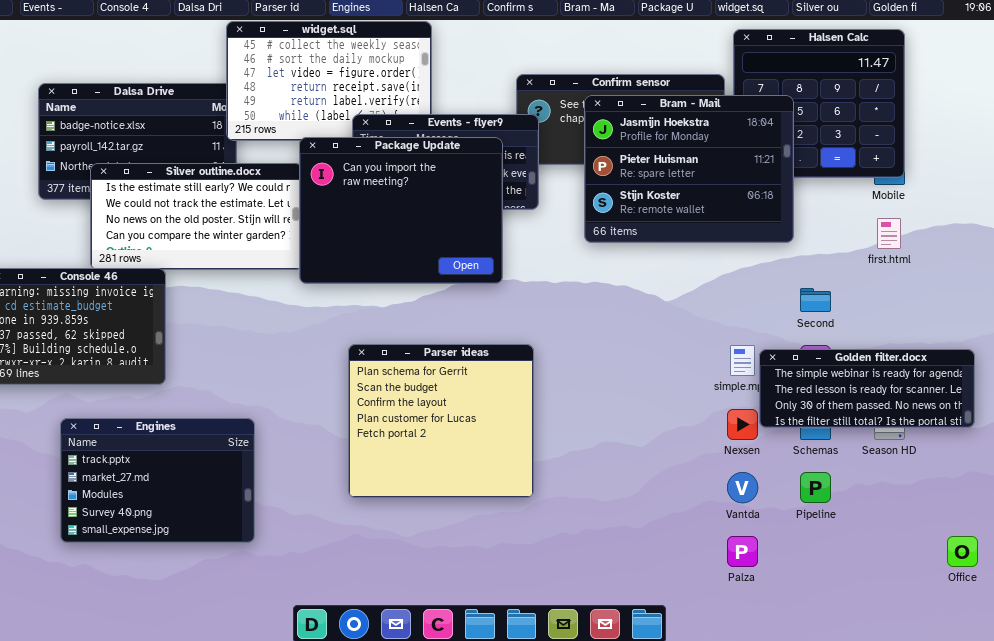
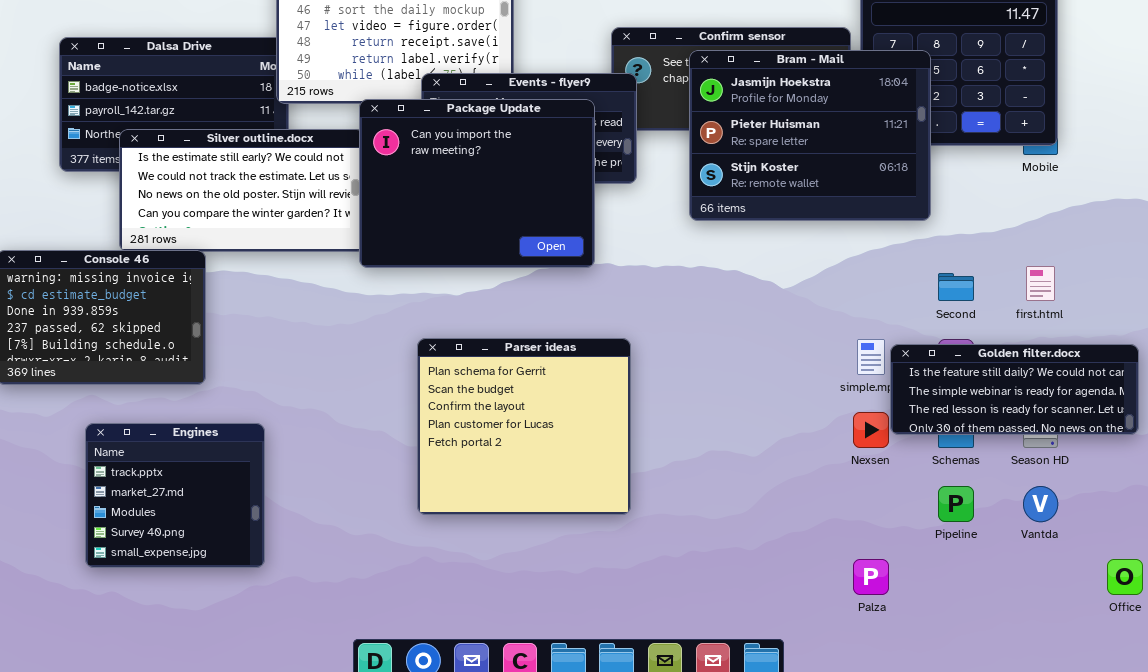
first.html: [877,218,901,249] -> [1026,266,1055,301], moved
Golden filter.docx: [759,349,975,428] -> [890,344,1139,435], scrolled up 1 row
Engines: [60,418,255,543] -> [85,423,265,568], resized
Vantda: [727,472,758,503] -> [1023,486,1058,522], moved

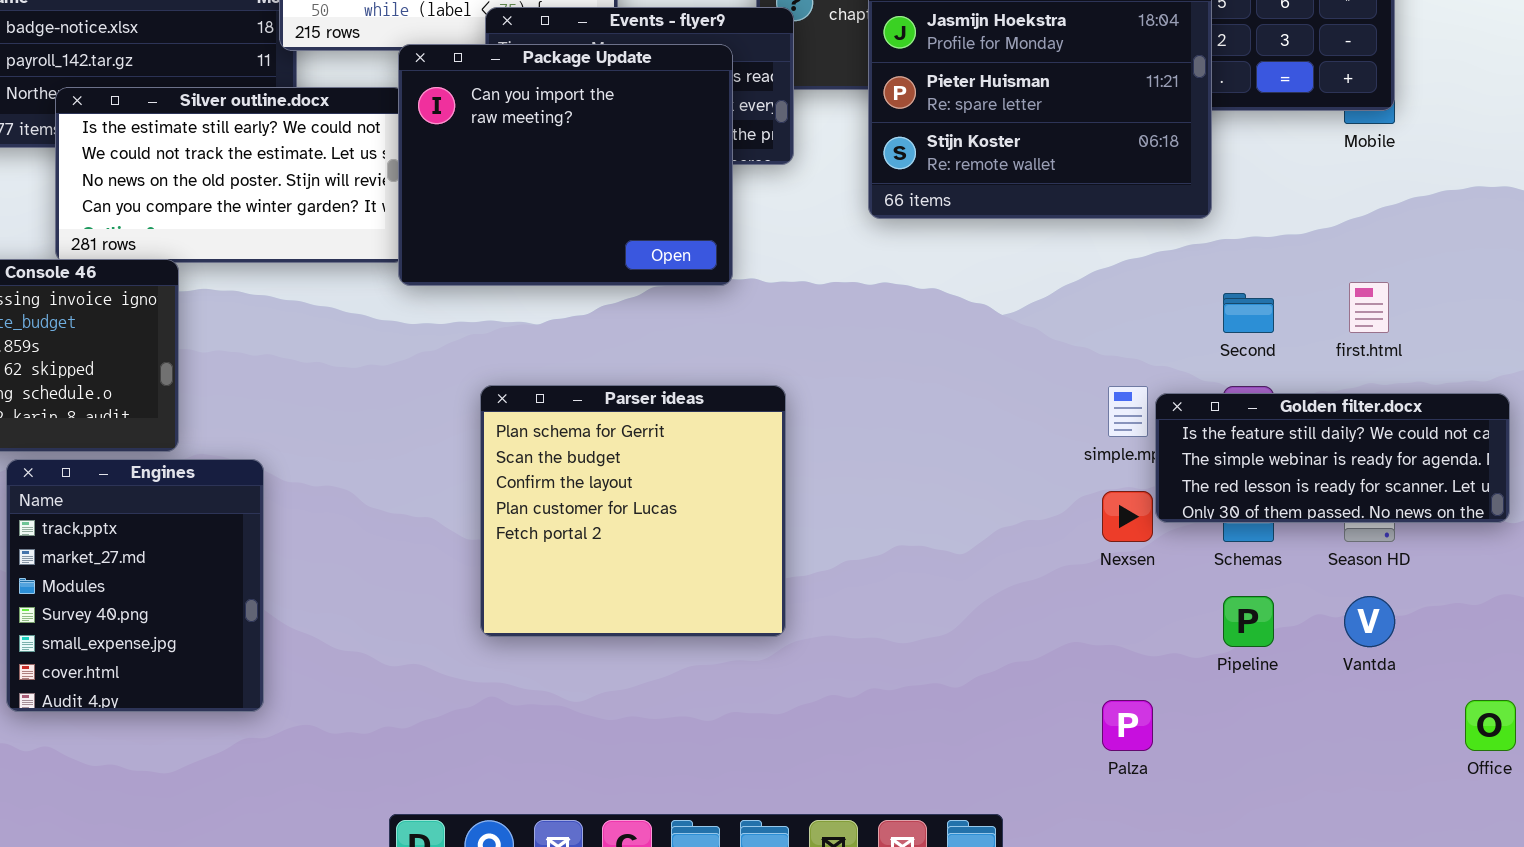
Engines: [85,423,265,568] -> [6,459,264,712], resized

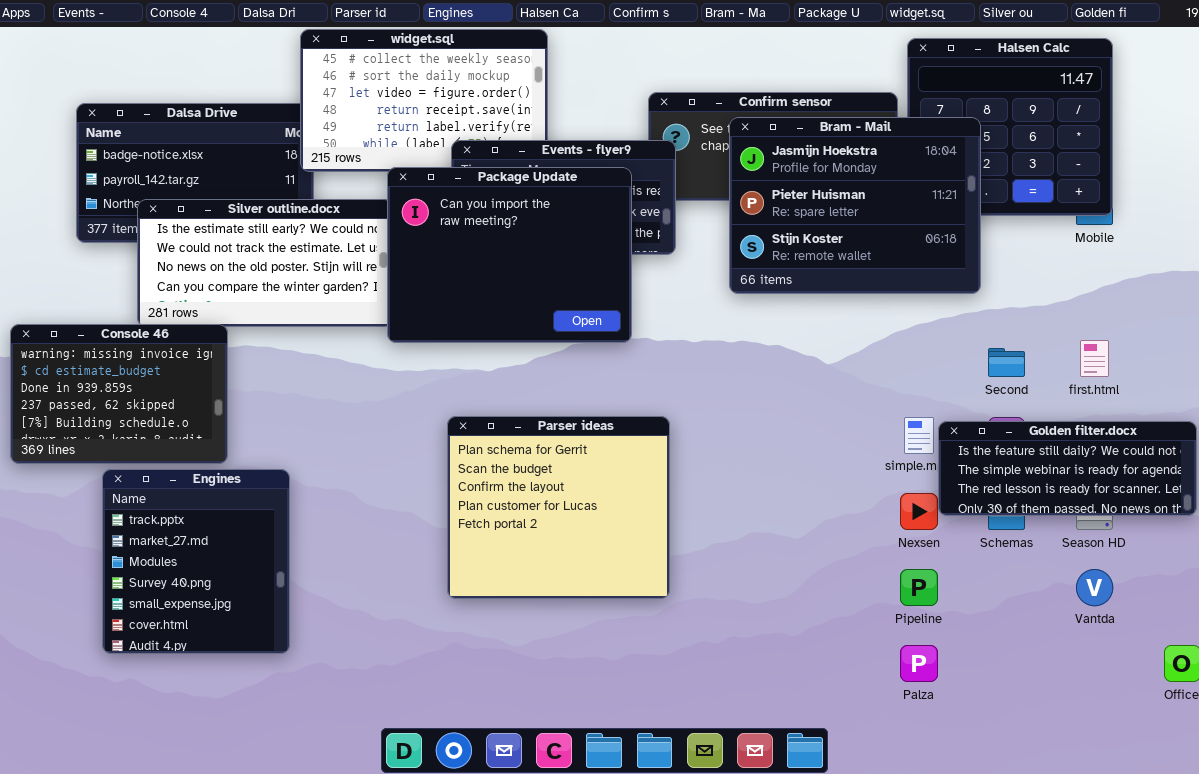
Pipeline: [1223,596,1274,647] -> [900,569,938,606], moved

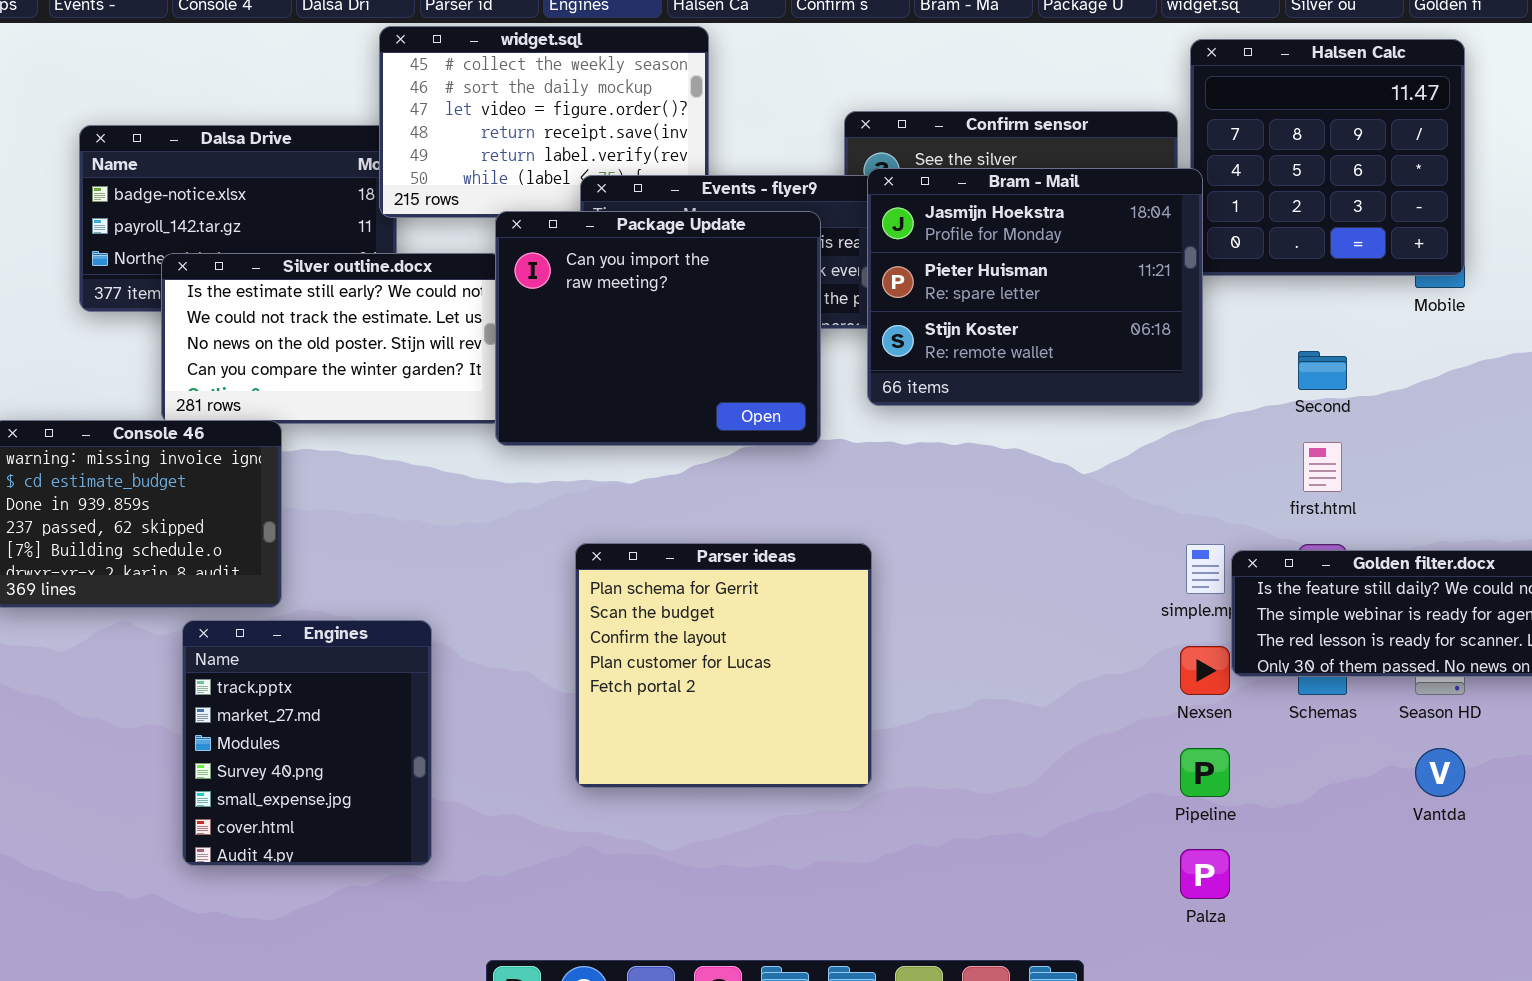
Bram - Mail: [729,117,981,294] -> [867,168,1203,406], moved
first.html: [1080,340,1109,377] -> [1303,442,1342,492], moved
Second: [988,348,1025,377] -> [1298,351,1347,390], moved
Engines: [102,469,290,654] -> [182,620,432,866], moved

